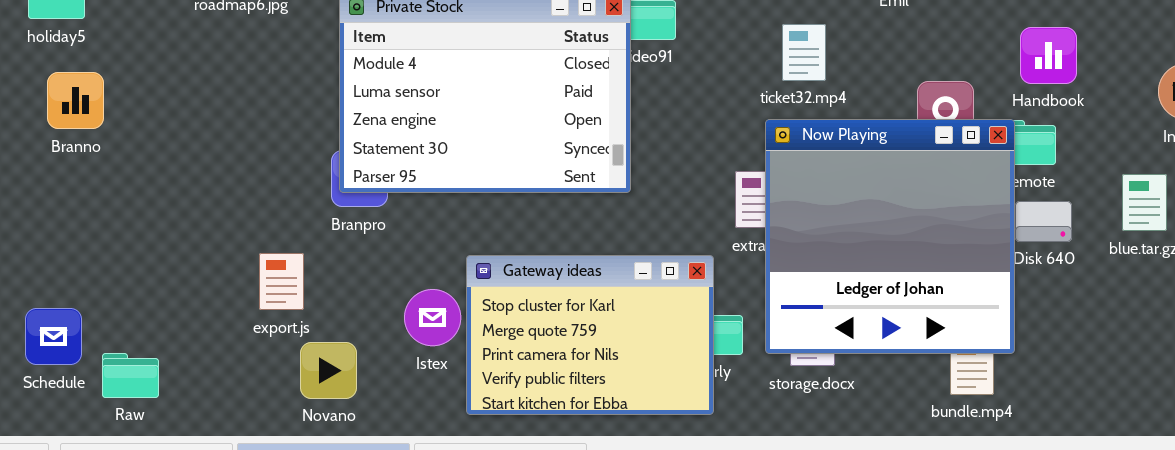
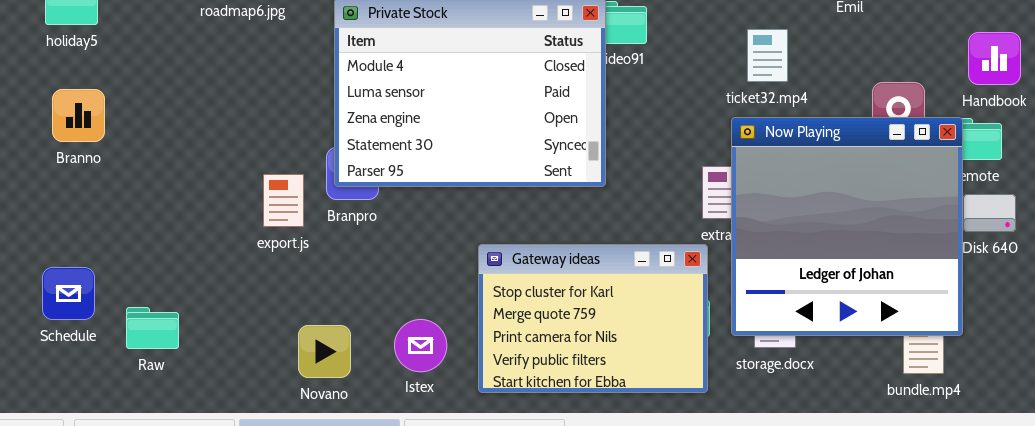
Branno: [47,72,104,129] -> [52,89,105,142], moved
export.js: [259,253,304,310] -> [263,174,304,227], moved
Gateway ideas: [466,255,714,415] -> [478,244,708,393], moved
Istex: [404,289,461,346] -> [394,319,447,372], moved
Schedule: [25,308,82,365] -> [42,267,95,320], moved
Raw: [102,353,159,398] -> [126,307,179,349], moved

